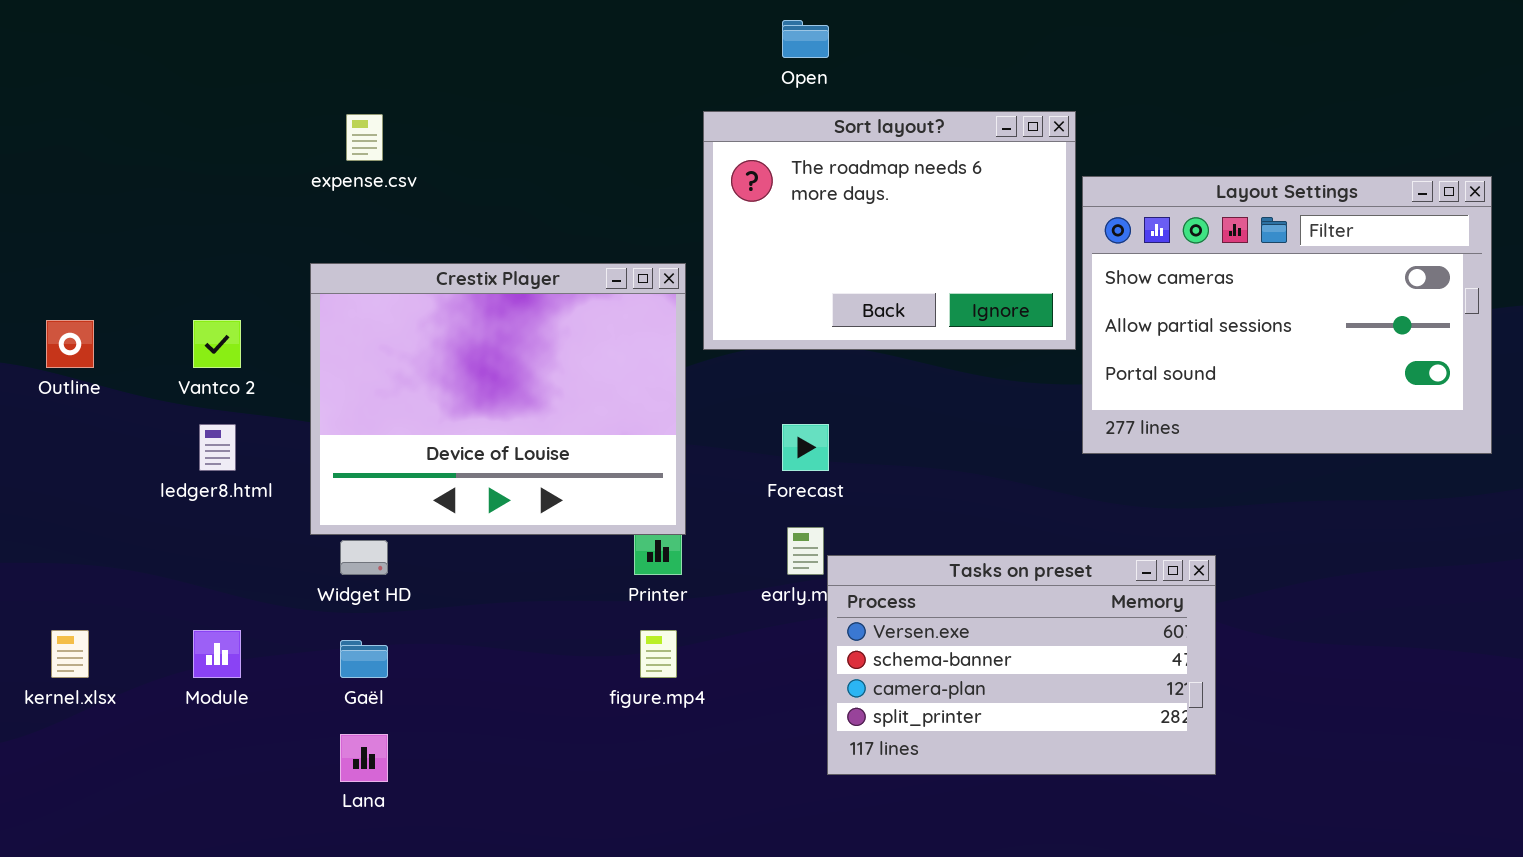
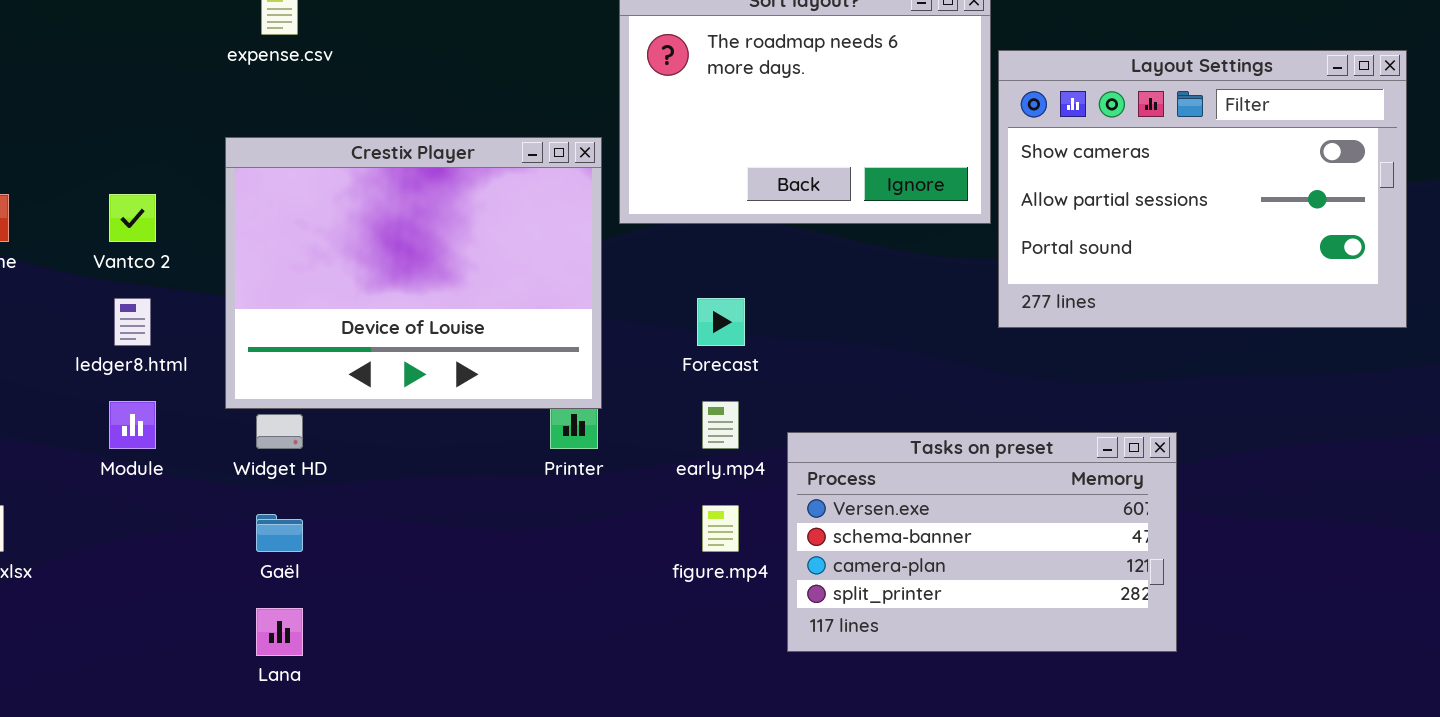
Tasks on preset: [827,555,1216,775] -> [787,432,1177,652], moved
Module: [193,630,241,678] -> [109,401,156,449], moved
figure.mp4: [640,630,677,678] -> [702,505,739,552], moved

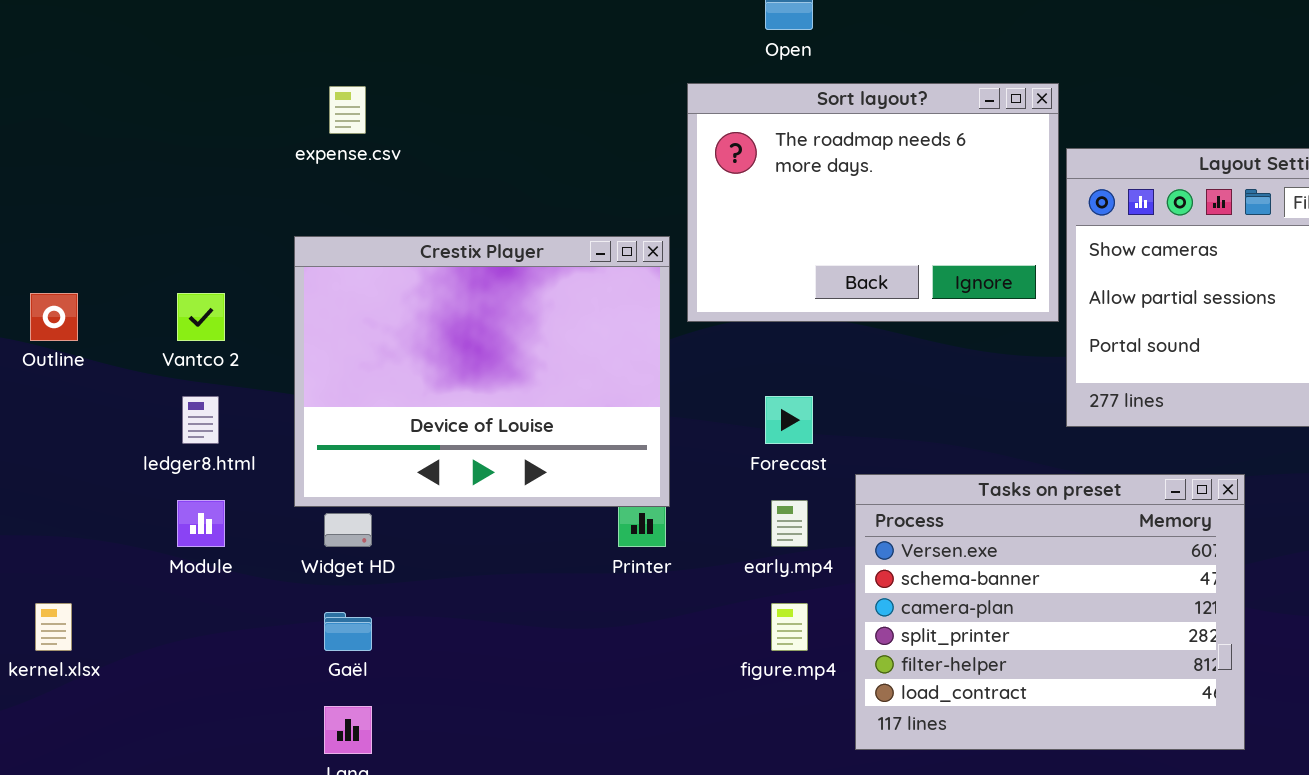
Tasks on preset: [787,432,1177,652] -> [855,474,1245,750], resized

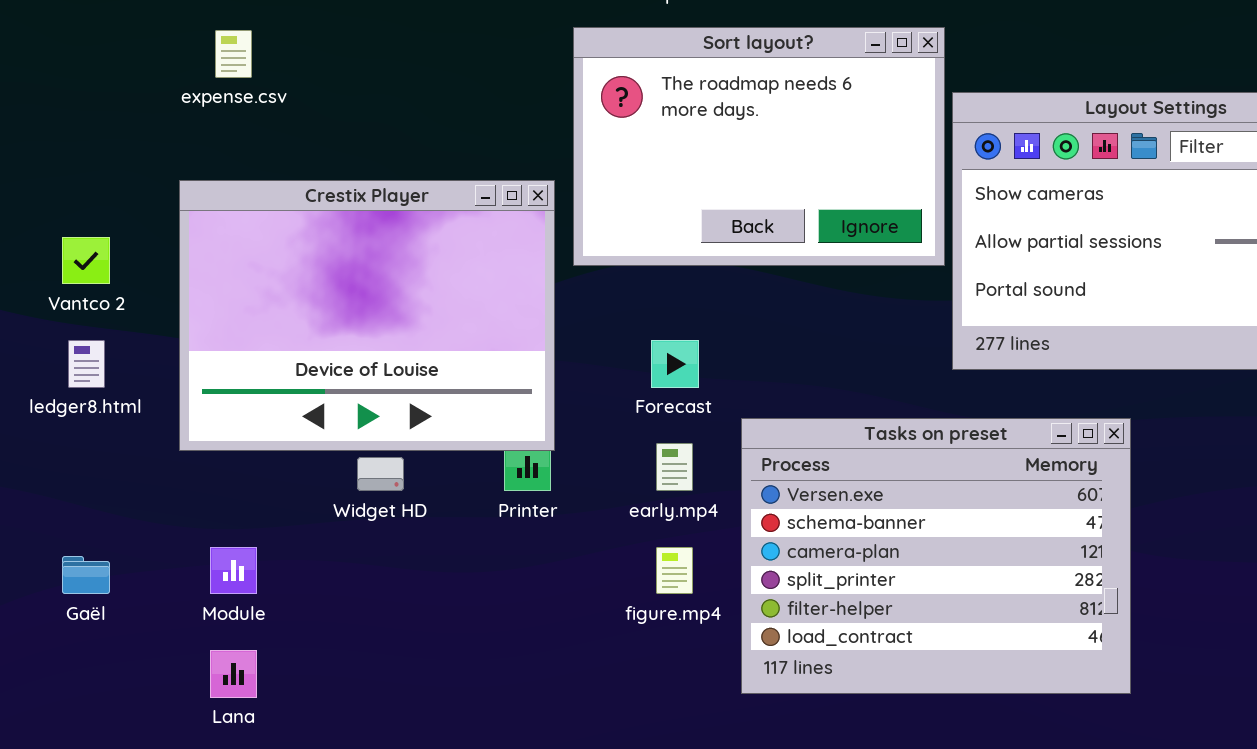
Module: [177,500,225,547] -> [210,547,257,594], moved
Widget HD: [324,513,372,547] -> [357,457,404,491], moved
Gaël: [324,612,372,651] -> [62,556,110,594], moved

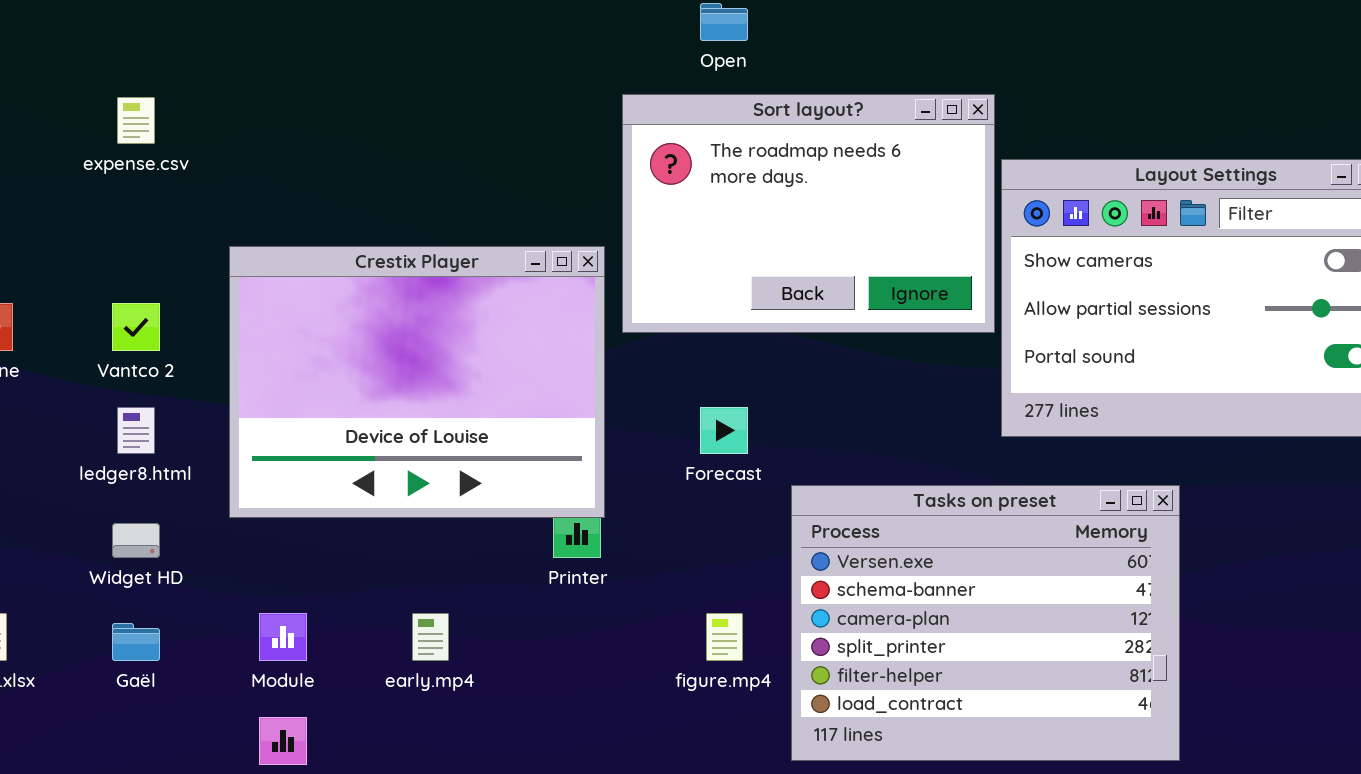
expense.csv: [215,30,252,78] -> [117,97,155,144], moved
early.mp4: [656,443,693,491] -> [412,613,449,661], moved
Widget HD: [357,457,404,491] -> [112,523,160,558], moved

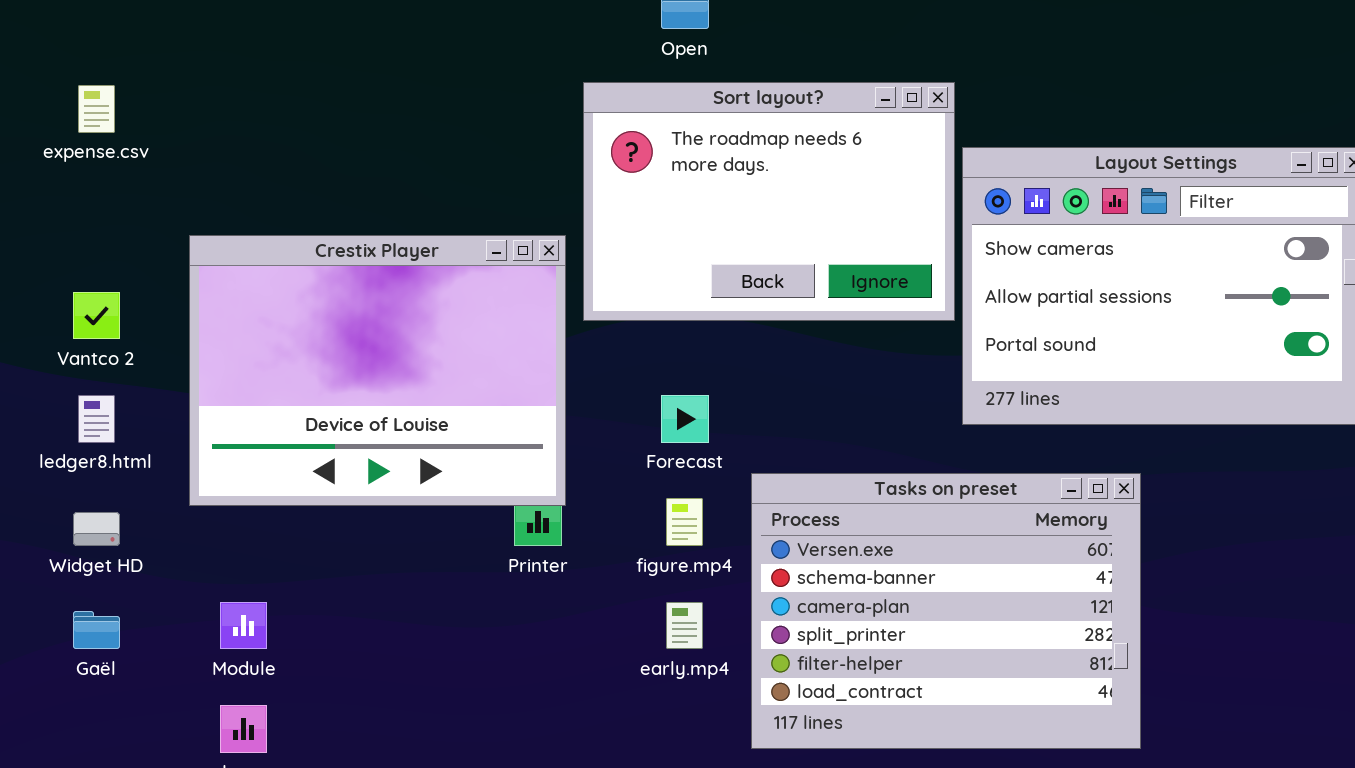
early.mp4: [412,613,449,661] -> [666,602,703,649], moved
figure.mp4: [706,613,743,661] -> [666,498,703,546], moved

